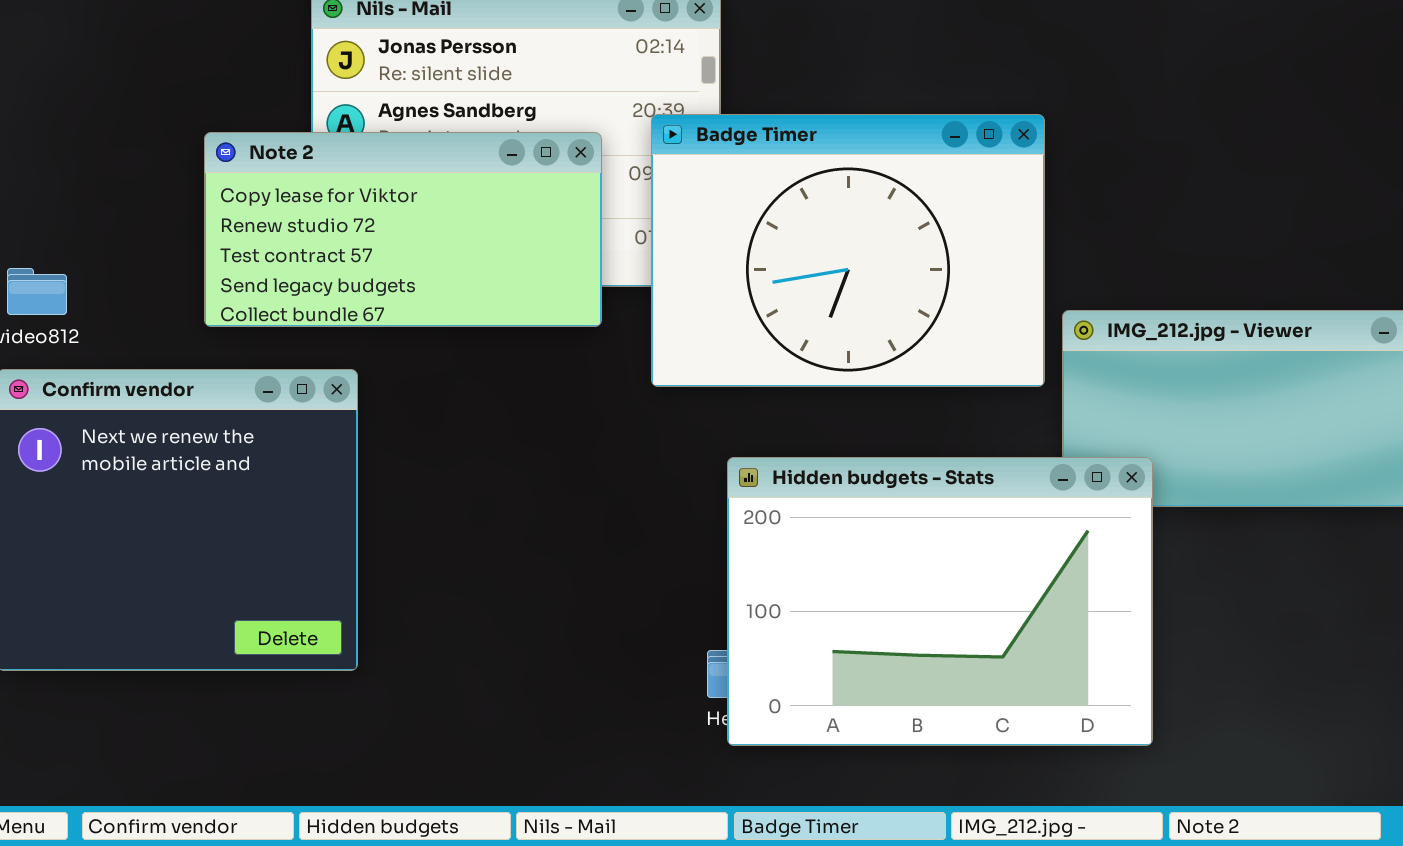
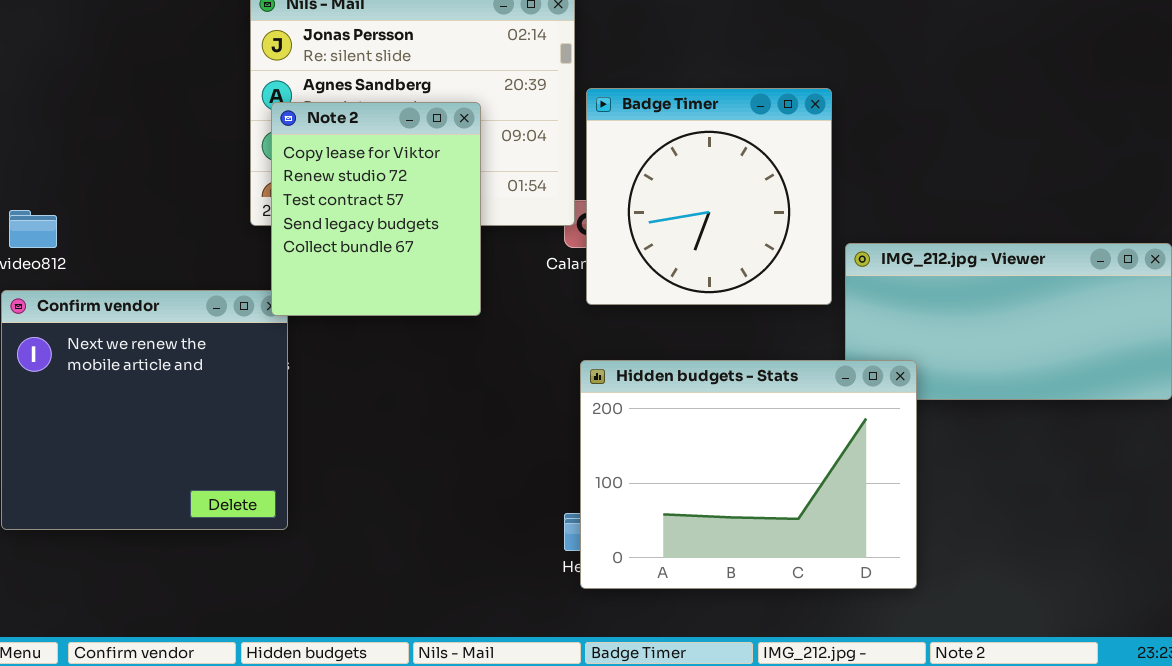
Badge Timer: [651,114,1045,387] -> [586,88,832,305], resized
Note 2: [204,132,602,327] -> [271,102,481,316], resized

